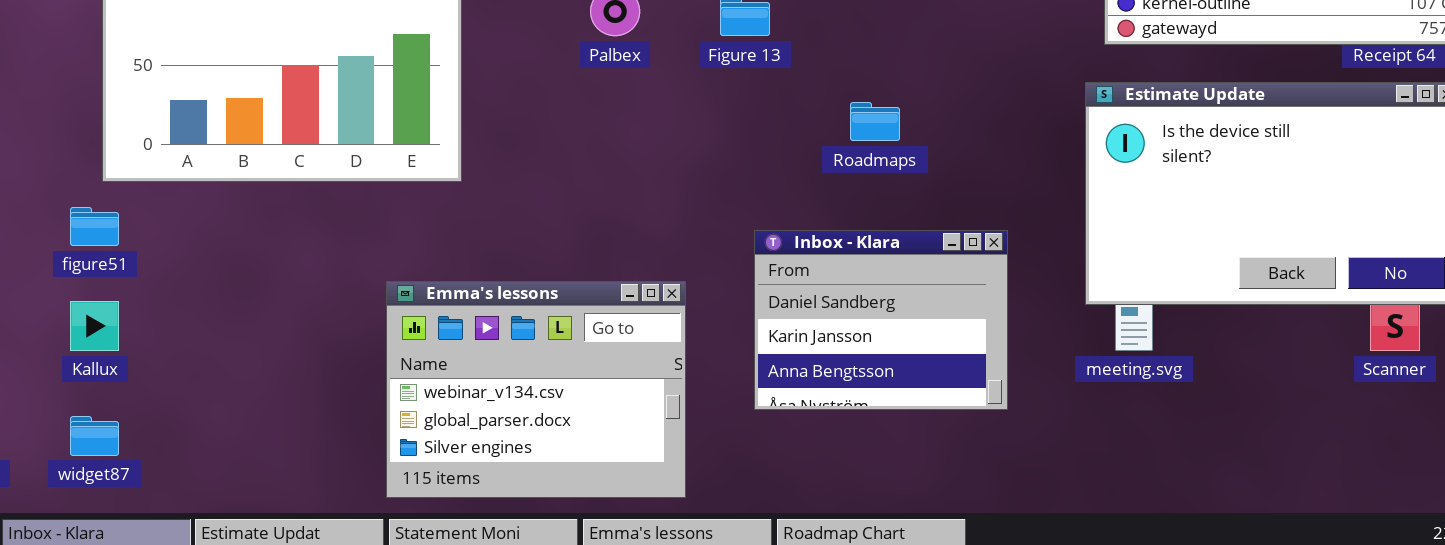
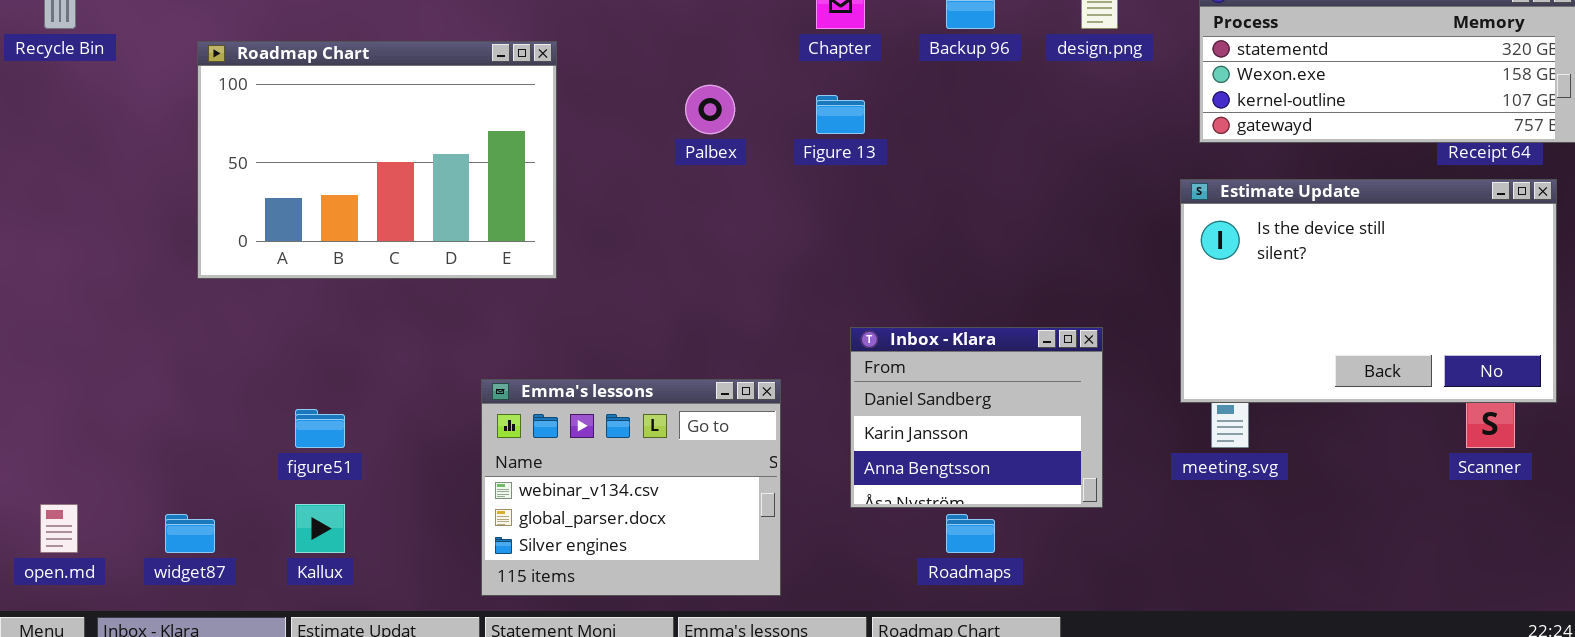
Roadmaps: [850,102,900,141] -> [946,514,995,553], moved
figure51: [70,207,119,246] -> [295,409,345,448], moved
Kallux: [70,301,119,351] -> [295,504,345,553], moved

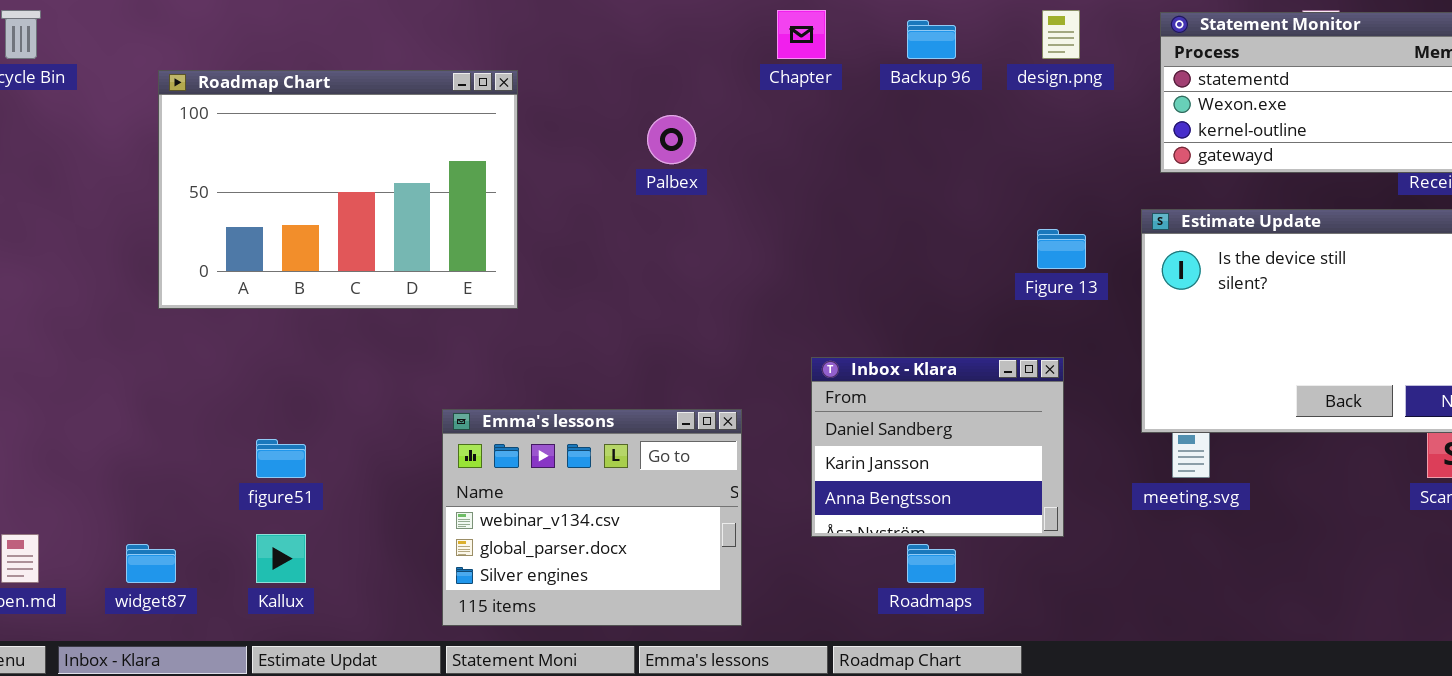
Figure 13: [816,95,865,134] -> [1037,229,1086,269], moved

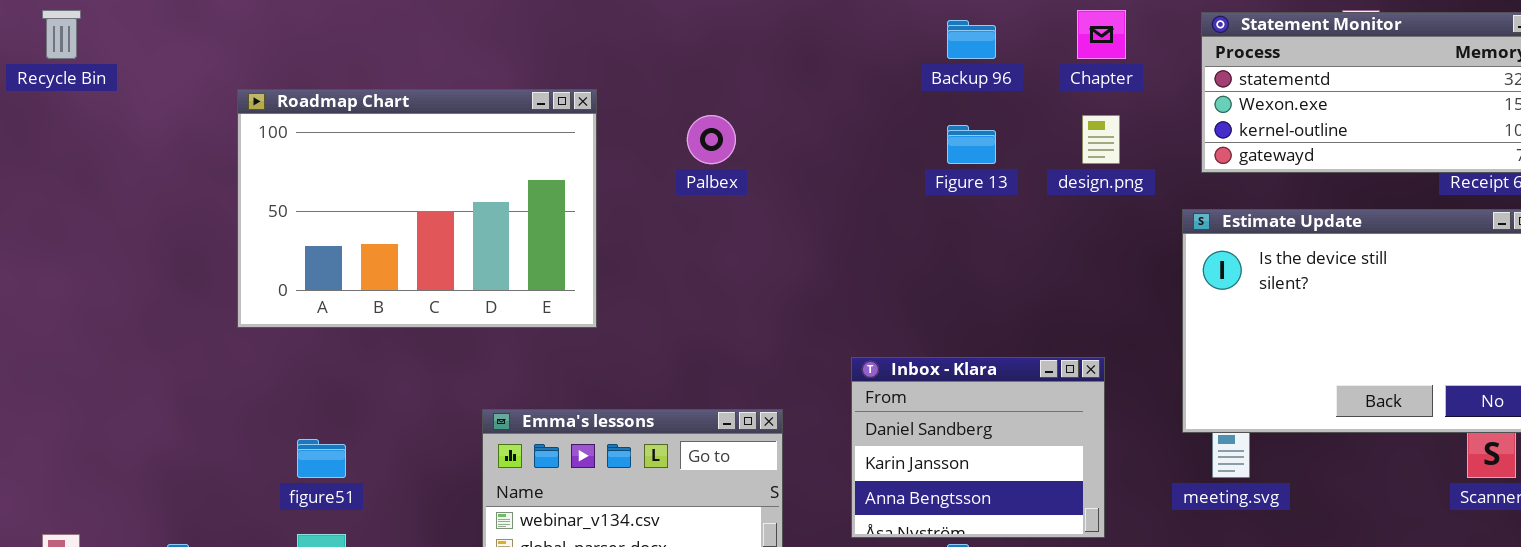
Chapter: [777,10,826,59] -> [1077,10,1126,59], moved
design.png: [1042,10,1080,59] -> [1082,115,1120,164], moved
Roadmap Chart: [158,70,518,309] -> [237,89,597,328], moved
Figure 13: [1037,229,1086,269] -> [947,125,996,164], moved

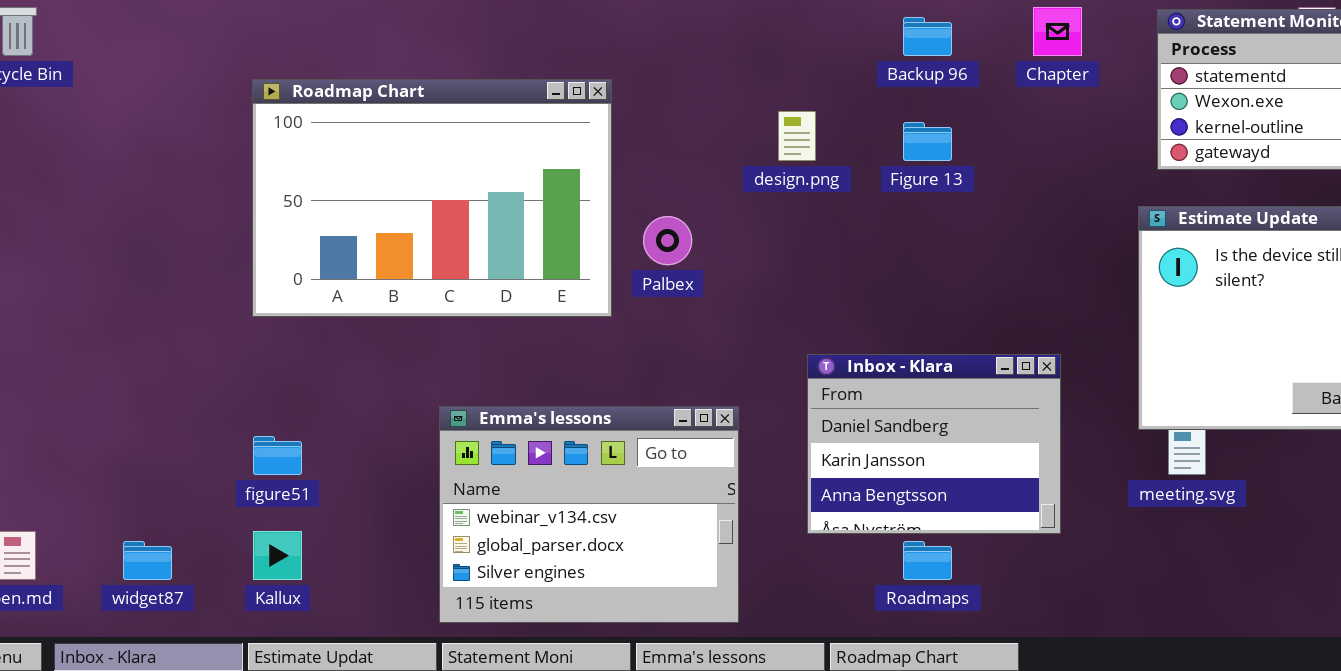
Roadmap Chart: [237,89,597,328] -> [252,79,612,317], moved
Palbex: [687,115,736,164] -> [643,216,692,265], moved
design.png: [1082,115,1120,164] -> [778,111,816,161], moved

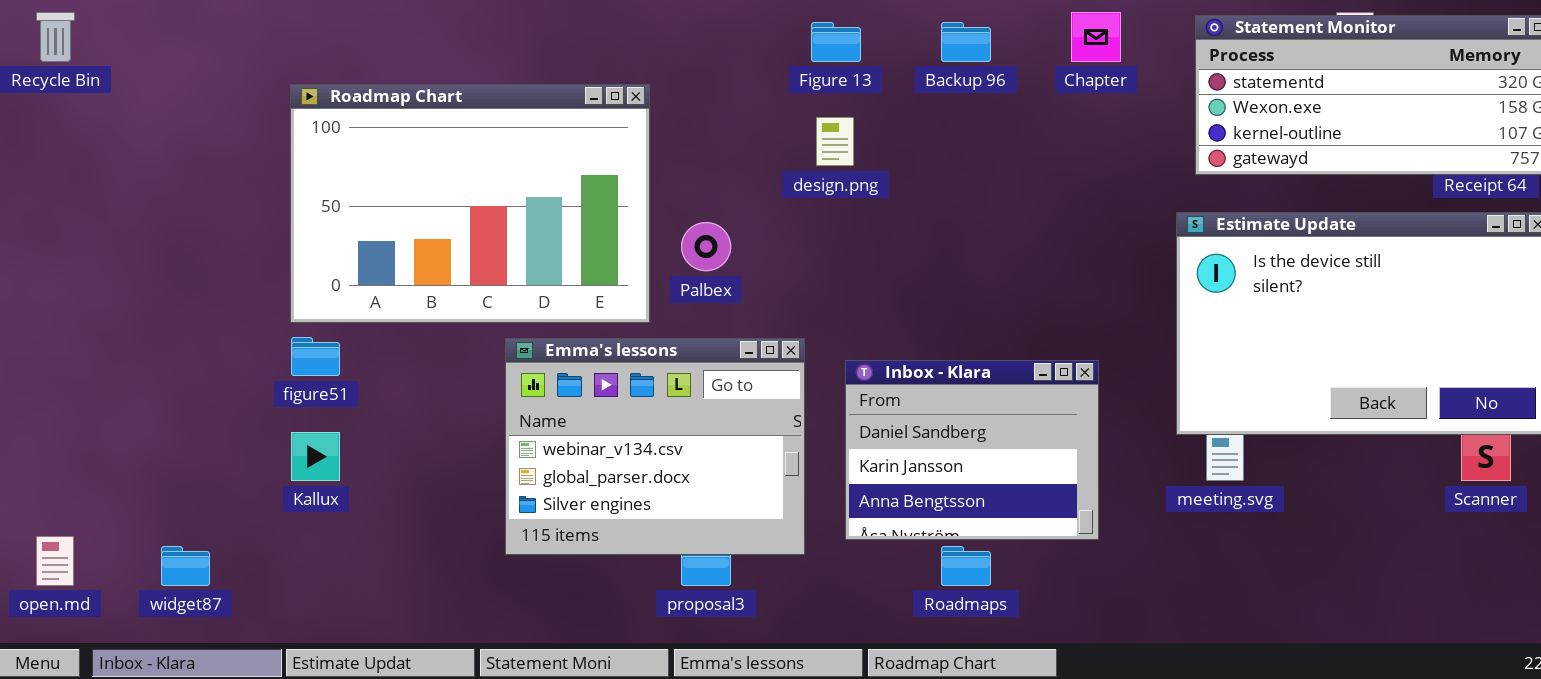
Figure 13: [903,122,952,161] -> [811,22,861,62], moved
Emma's lessons: [439,406,739,623] -> [505,338,805,555], moved
figure51: [253,436,302,475] -> [291,337,340,376], moved
Kallux: [253,531,302,580] -> [291,432,340,481], moved

